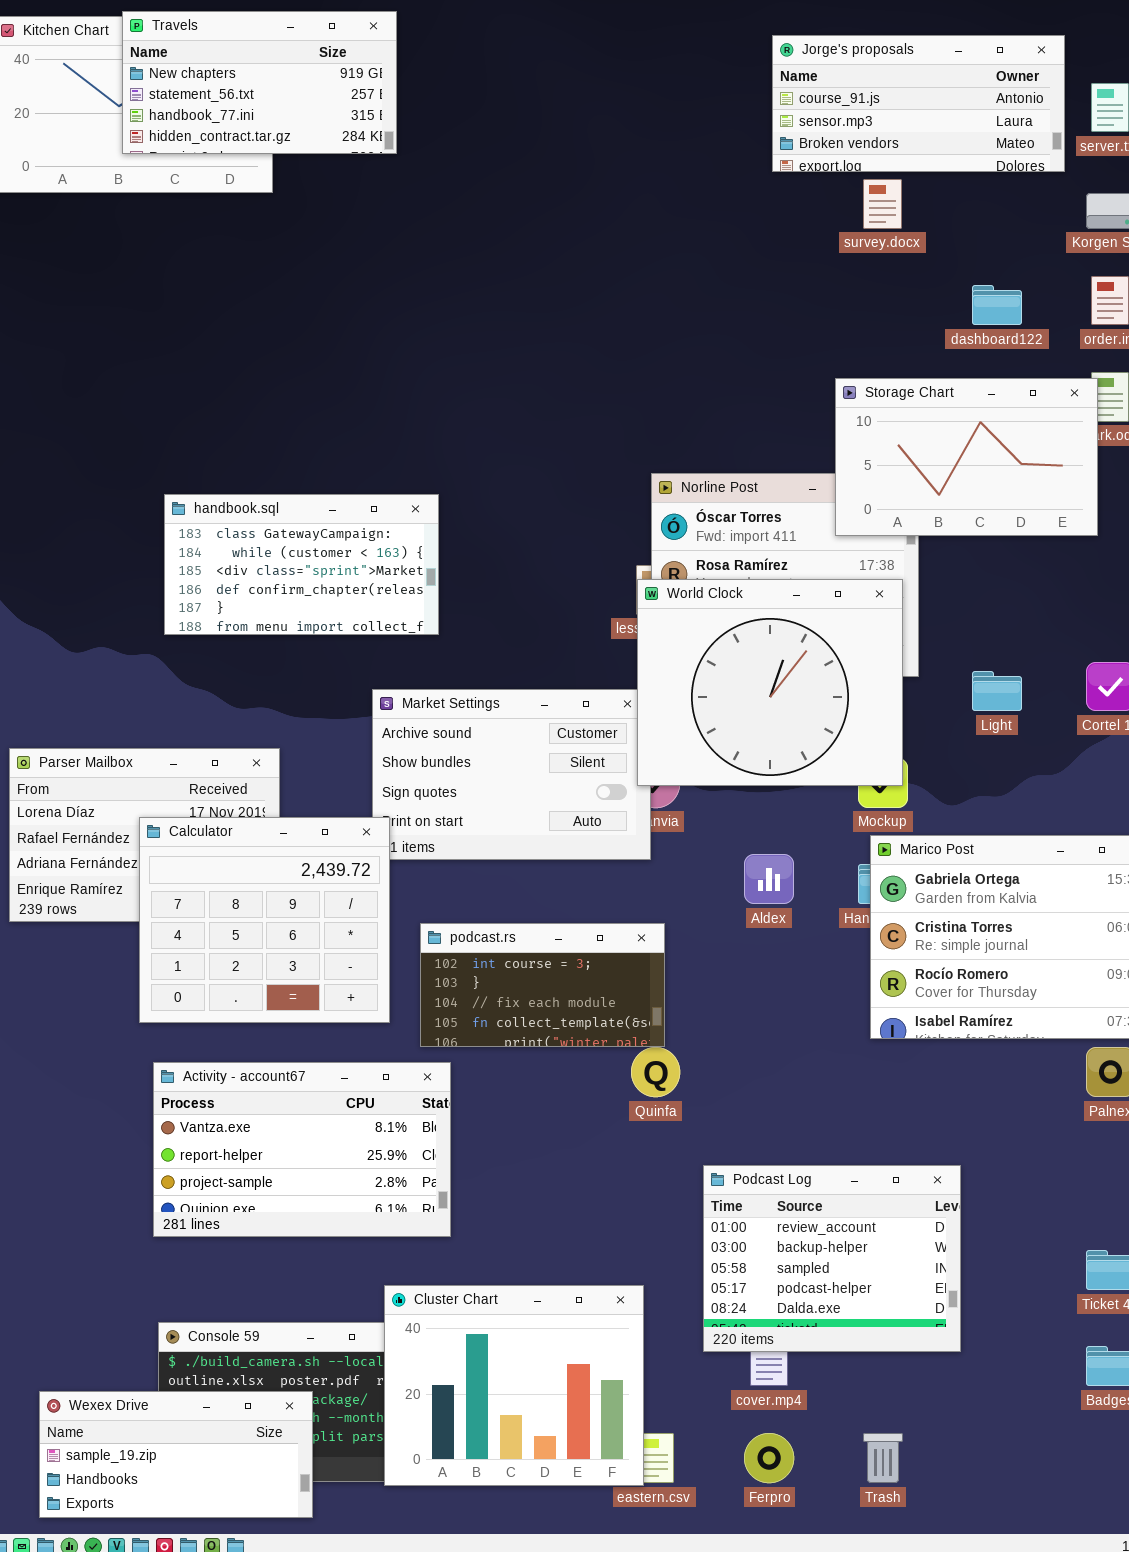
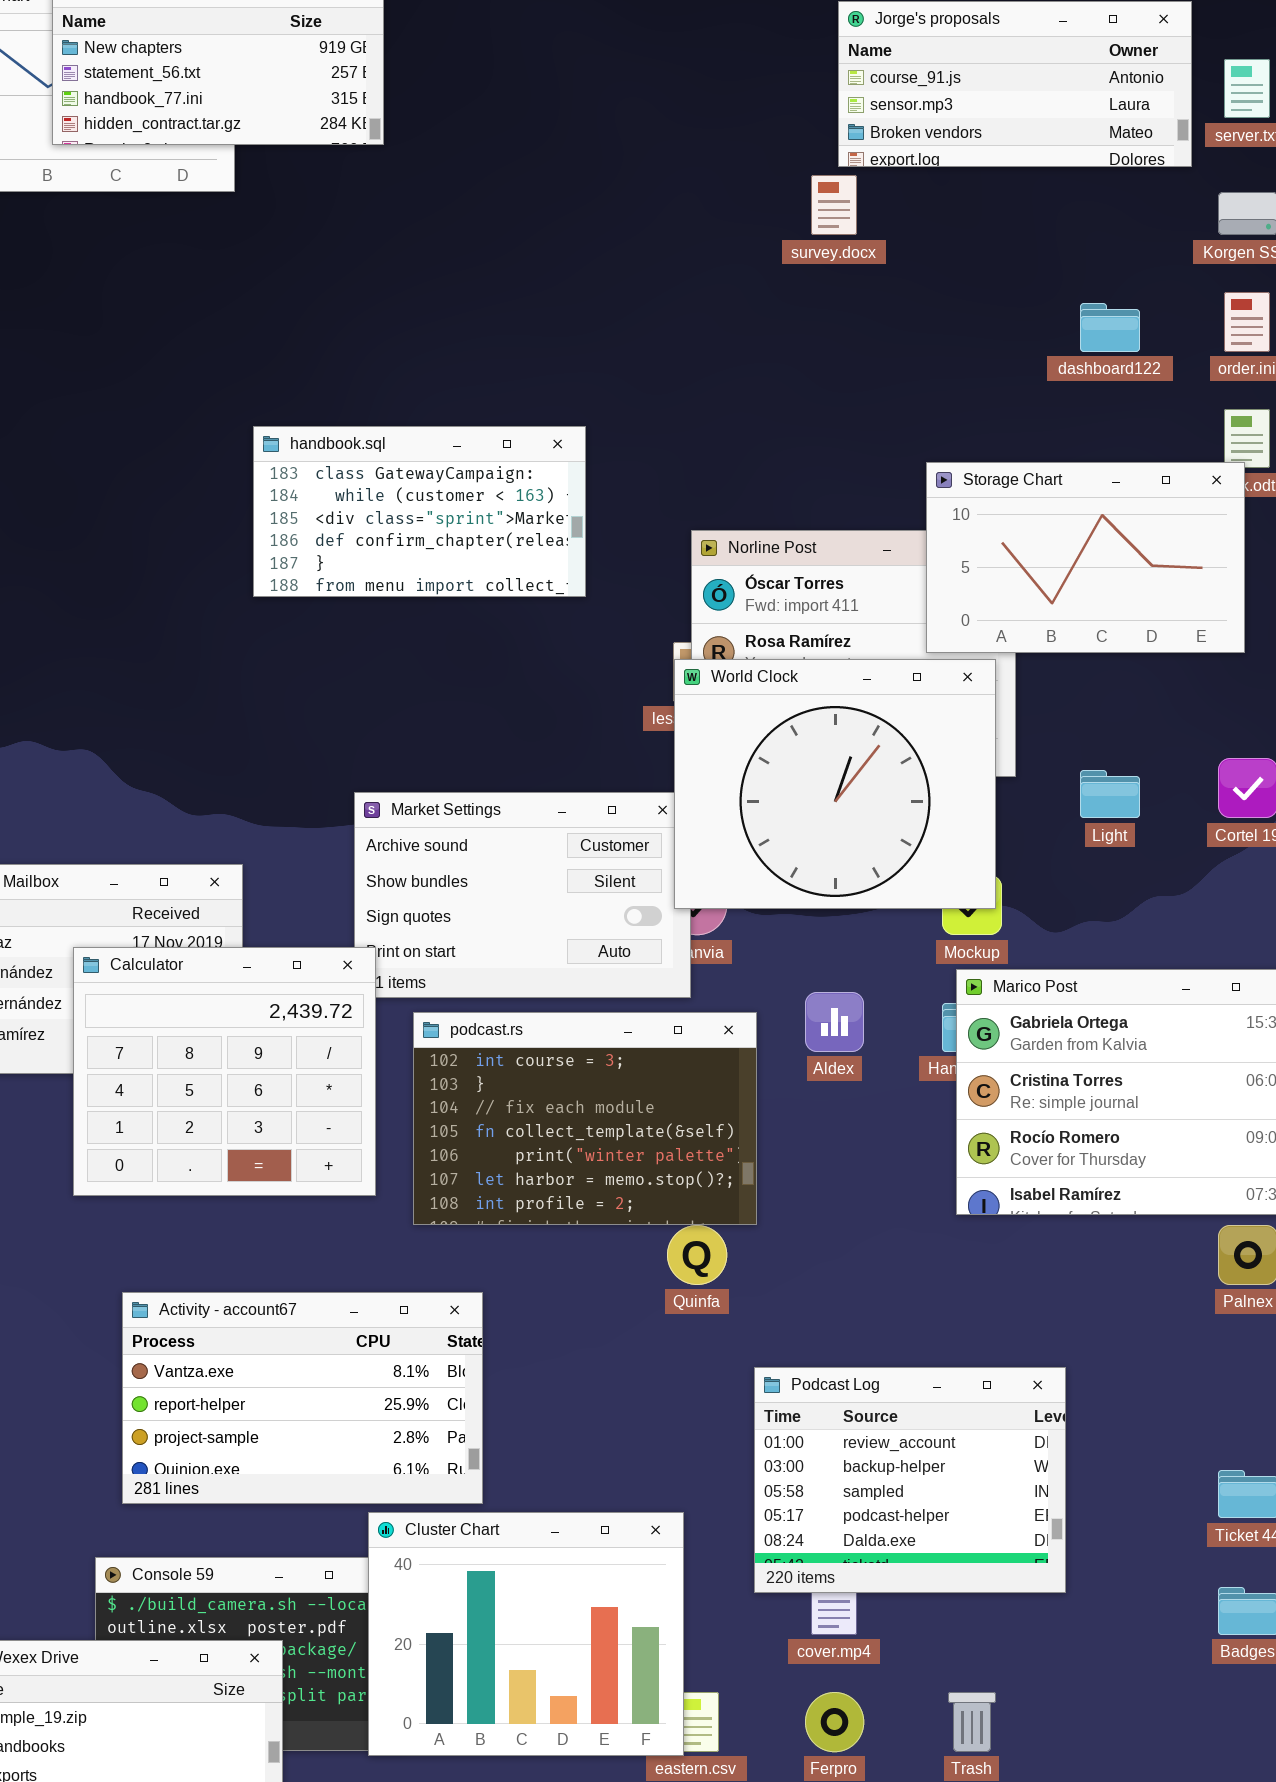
survey.docx: [863,179,902,229] -> [811,175,857,235], moved
Storage Chart: [835,378,1098,536] -> [926,462,1245,653], moved
handbook.sql: [164,494,439,635] -> [253,426,586,597], moved
podcast.rs: [420,923,665,1047] -> [413,1012,757,1225], resized
Activity - account67: [153,1062,451,1237] -> [122,1292,483,1504], moved

